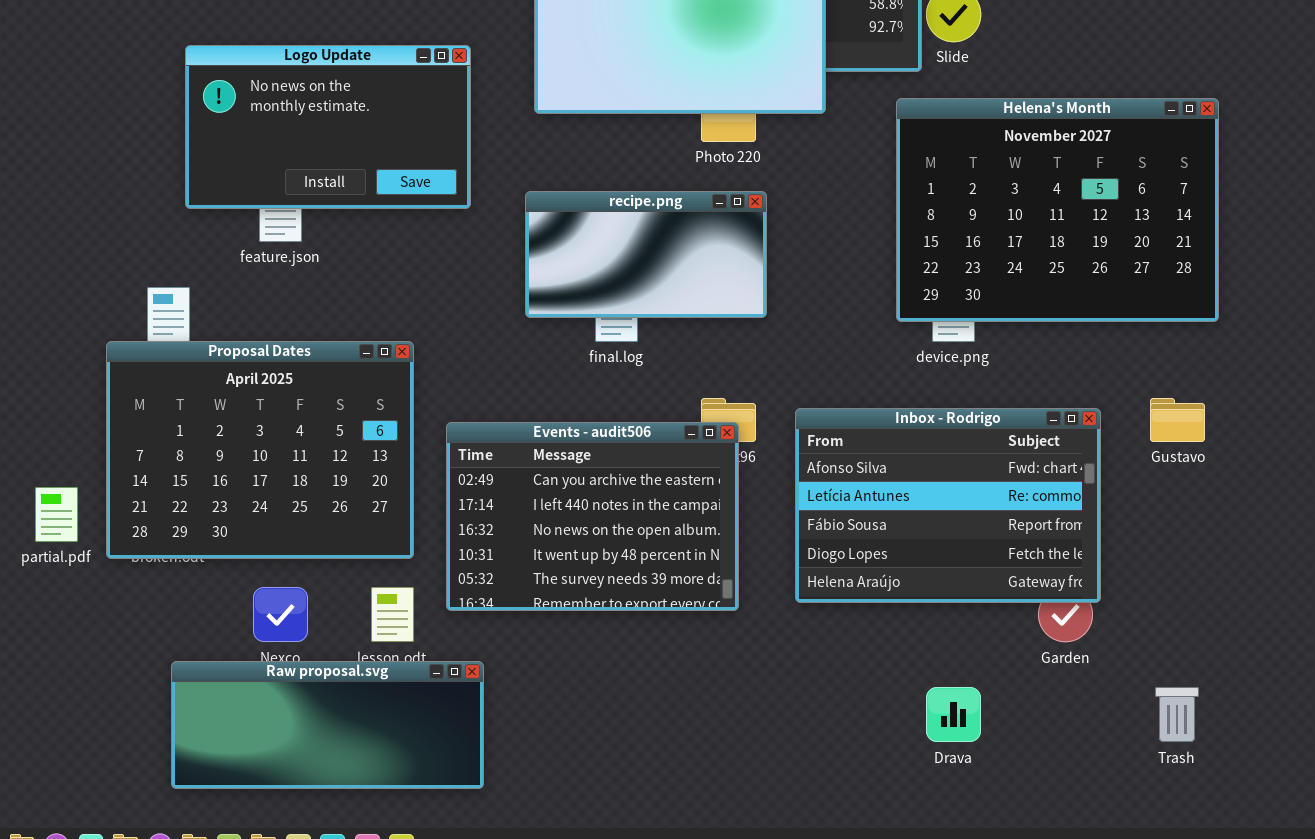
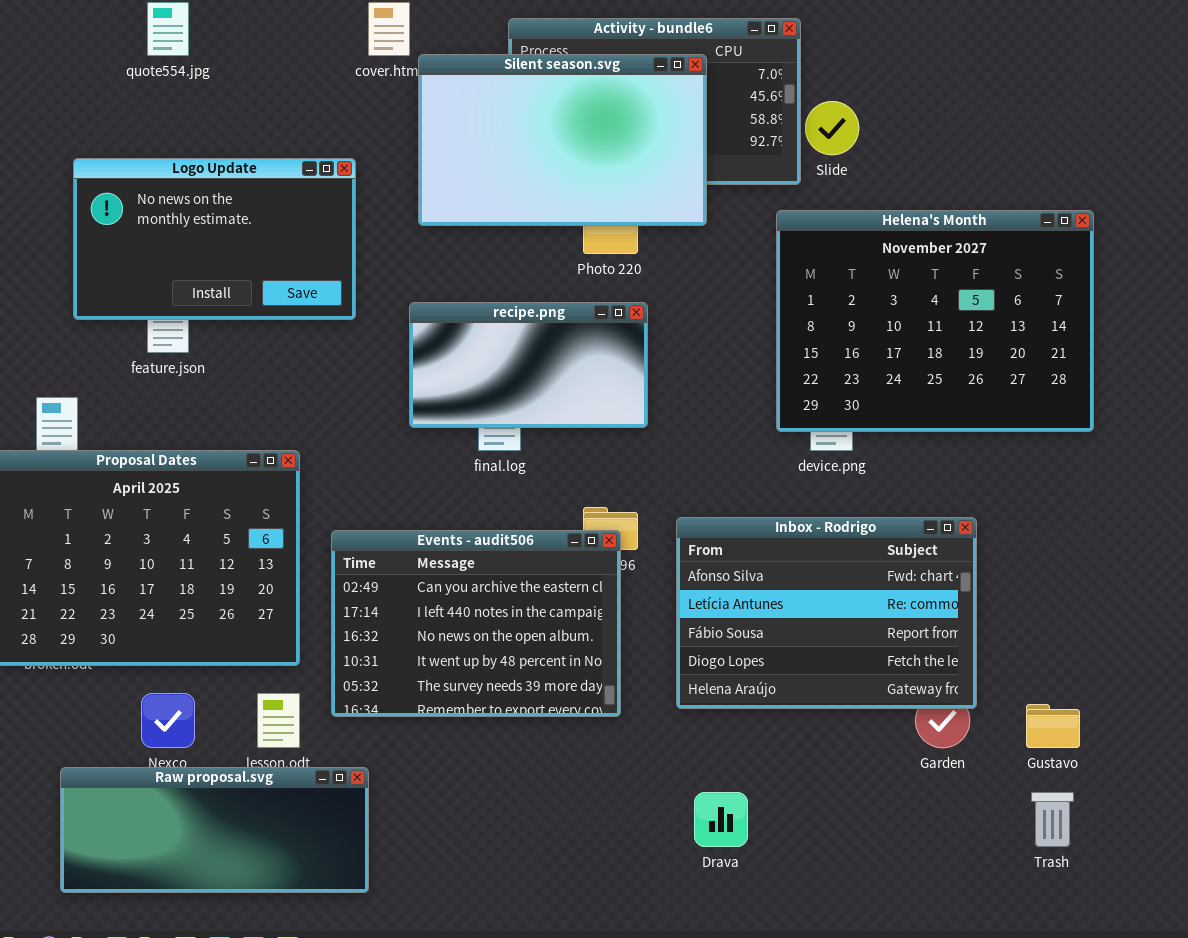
Gustavo: [1150,398,1205,442] -> [1026,704,1080,748], moved
Drava: [926,687,981,742] -> [694,792,748,847], moved

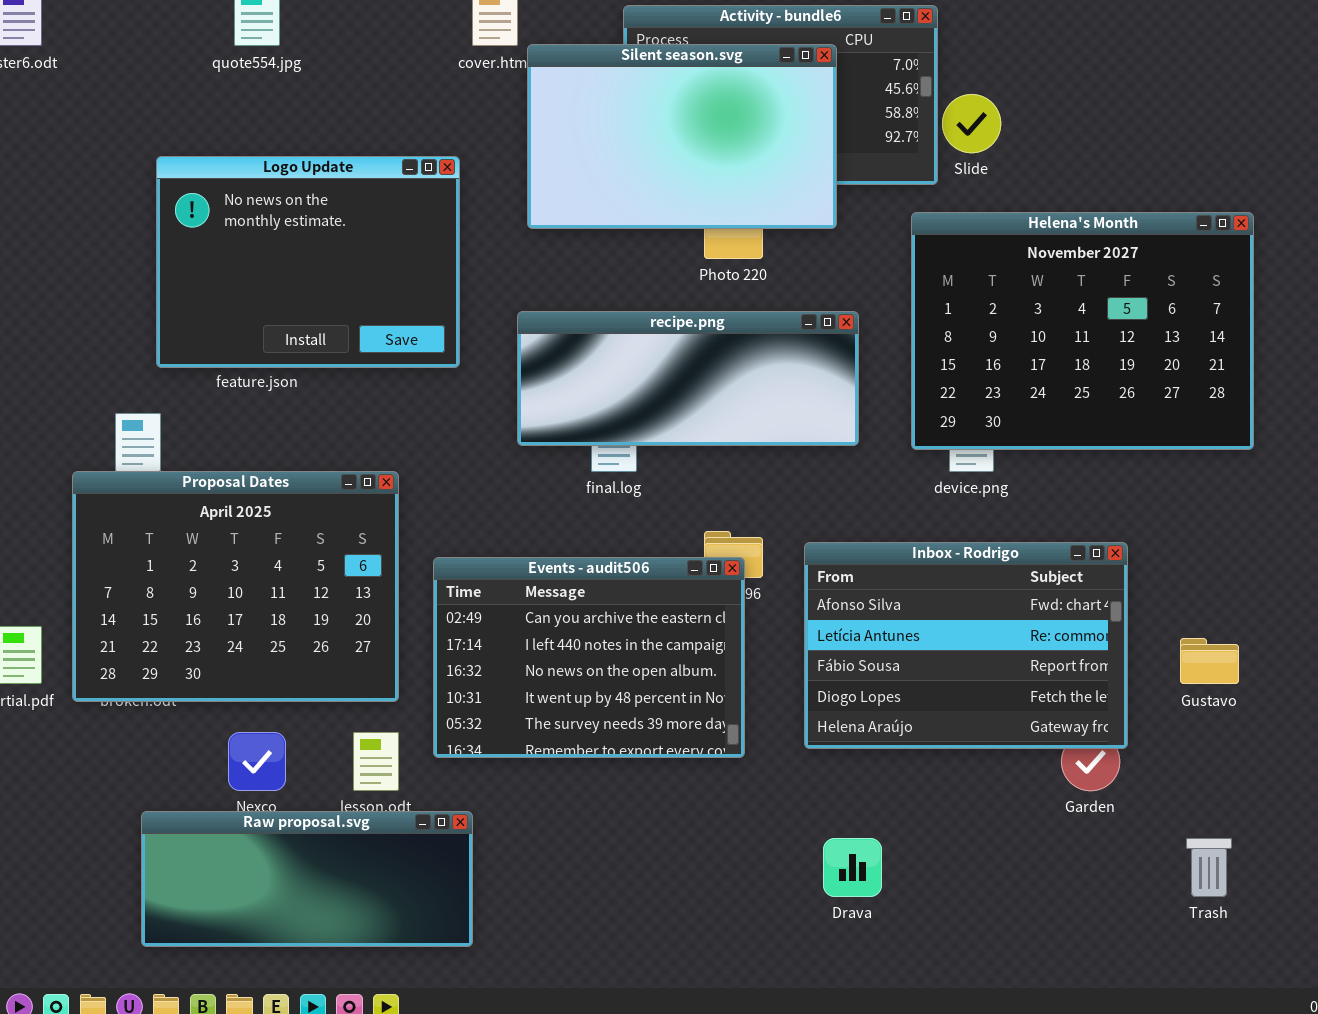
Logo Update: [73,158,356,320] -> [156,156,460,368], resized
recipe.png: [409,302,648,428] -> [517,311,859,446], resized
Gustavo: [1026,704,1080,748] -> [1180,638,1239,684], moved

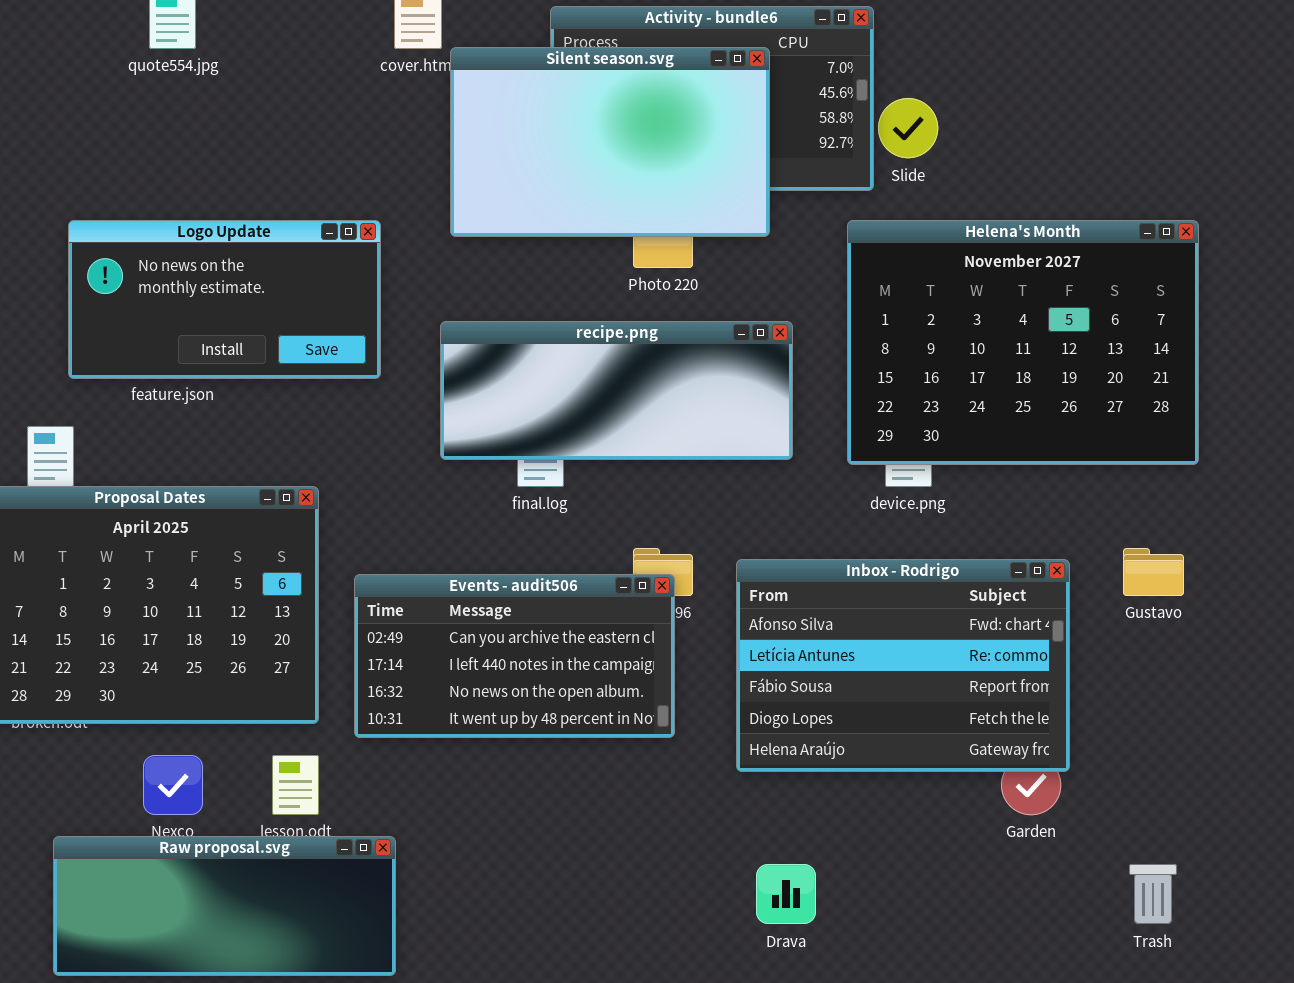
Logo Update: [156,156,460,368] -> [68,220,381,379], resized
Events - audit506: [433,557,745,758] -> [354,574,675,738], resized
Gustavo: [1180,638,1239,684] -> [1123,548,1184,596], moved

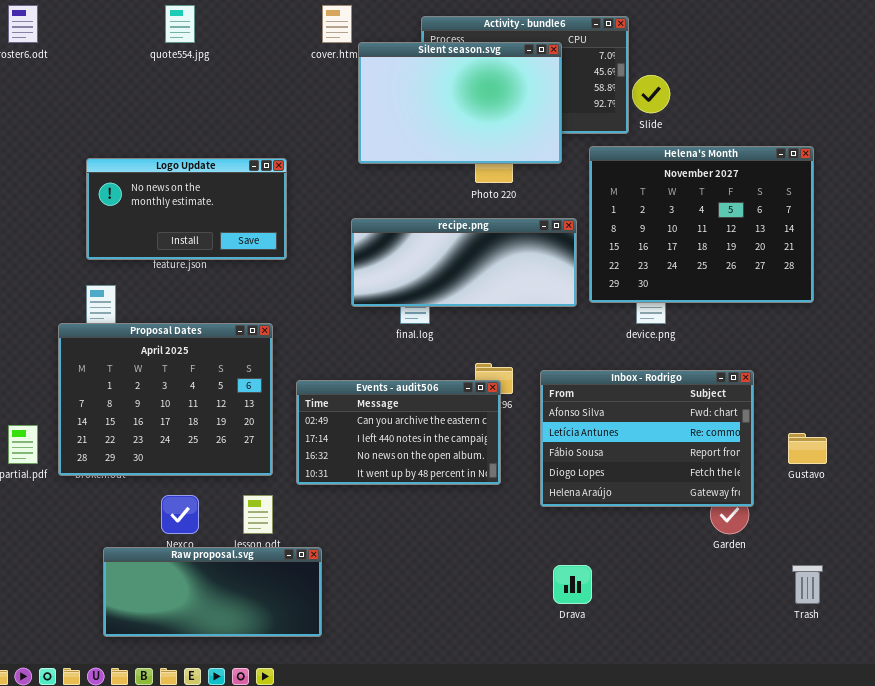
Logo Update: [68,220,381,379] -> [86,158,287,260], moved
Helena's Month: [847,220,1199,465] -> [589,146,814,303], moved
Gustavo: [1123,548,1184,596] -> [788,433,827,464], moved

